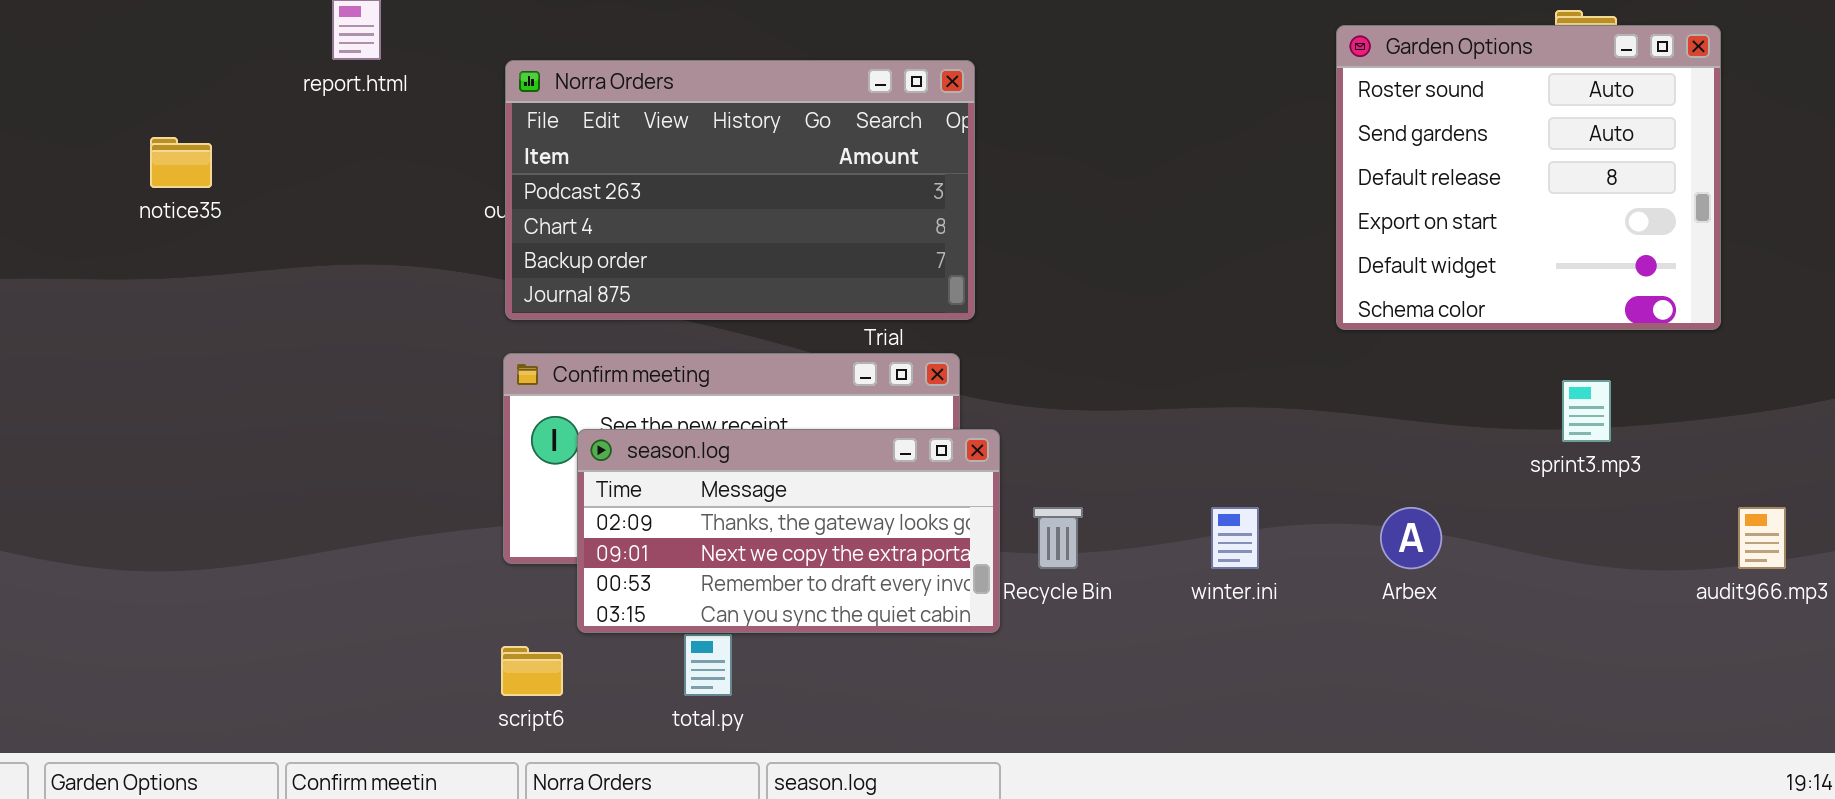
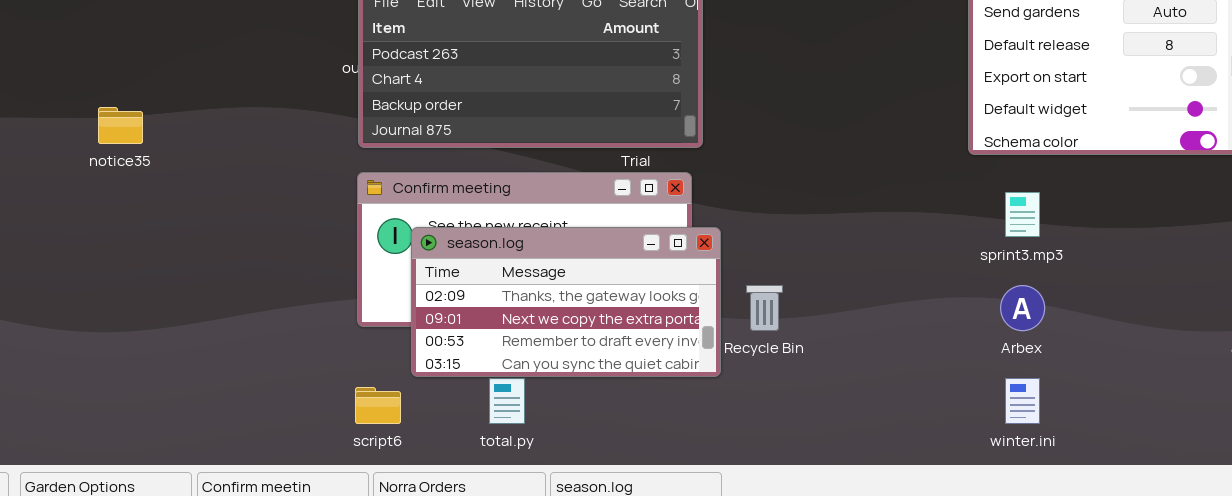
notice35: [150,137,212,188] -> [98,107,143,144], moved
sprint3.mp3: [1562,380,1611,442] -> [1005,192,1040,237], moved
winter.ini: [1211,507,1259,569] -> [1005,378,1040,424], moved

